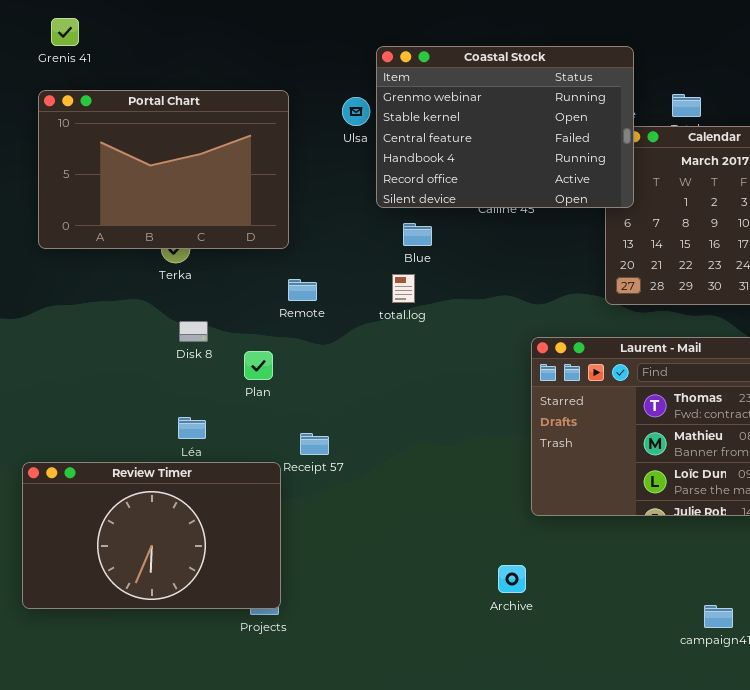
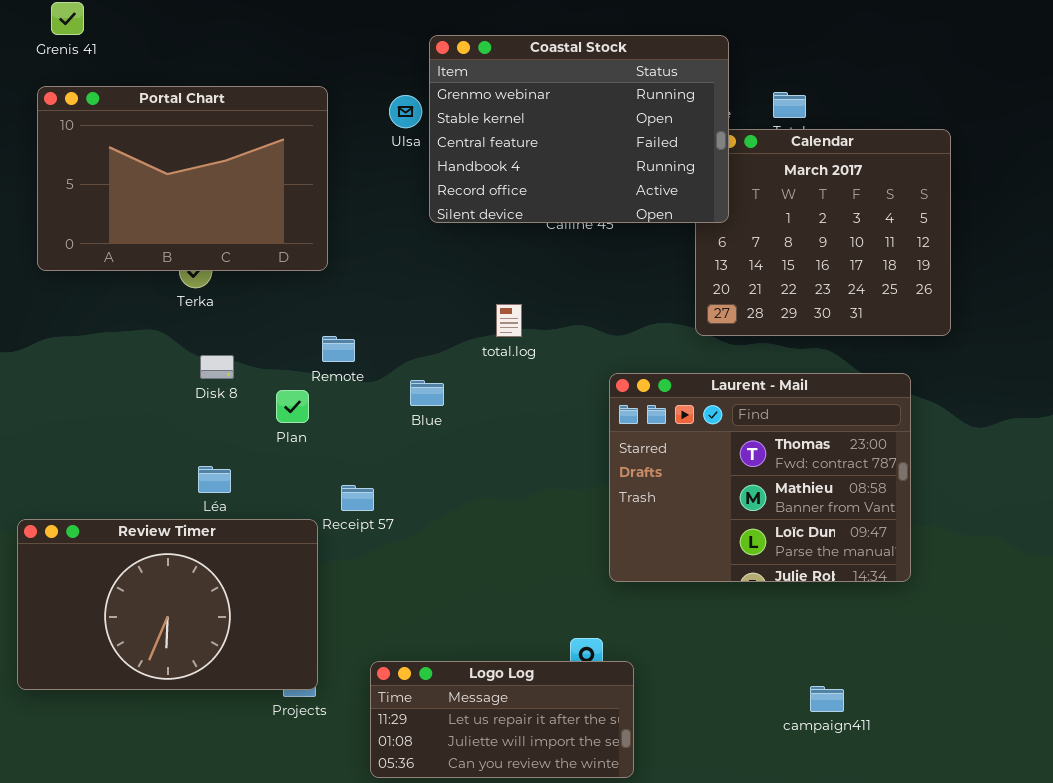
Blue: [403,223,432,246] -> [410,380,444,406], moved
total.log: [392,274,415,303] -> [496,304,522,337], moved
Remote: [288,279,317,301] -> [322,336,355,362], moved
Logo Log: none -> [370,661,634,778], opened

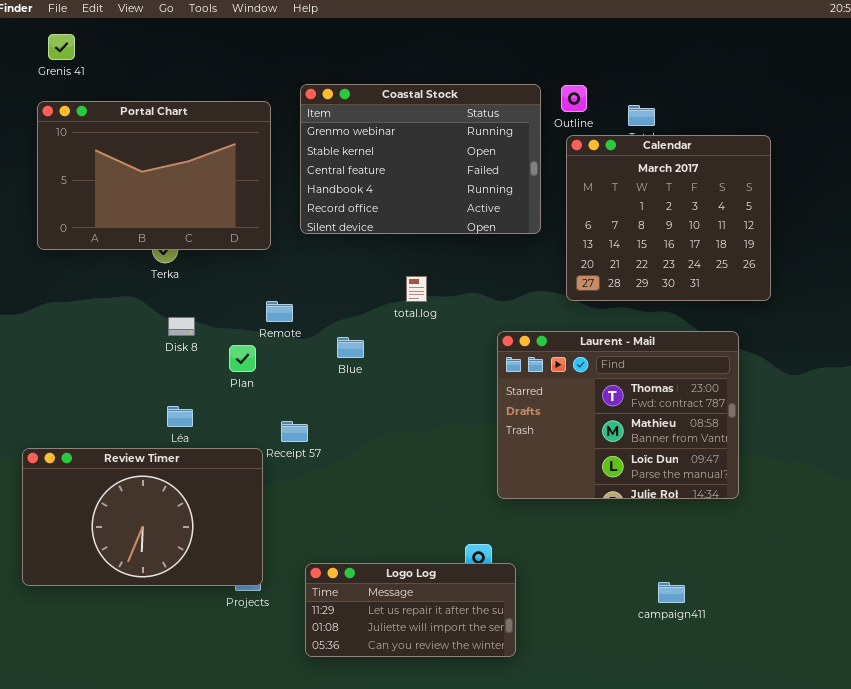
Coastal Stock: [429,35,729,223] -> [300,84,541,234], moved

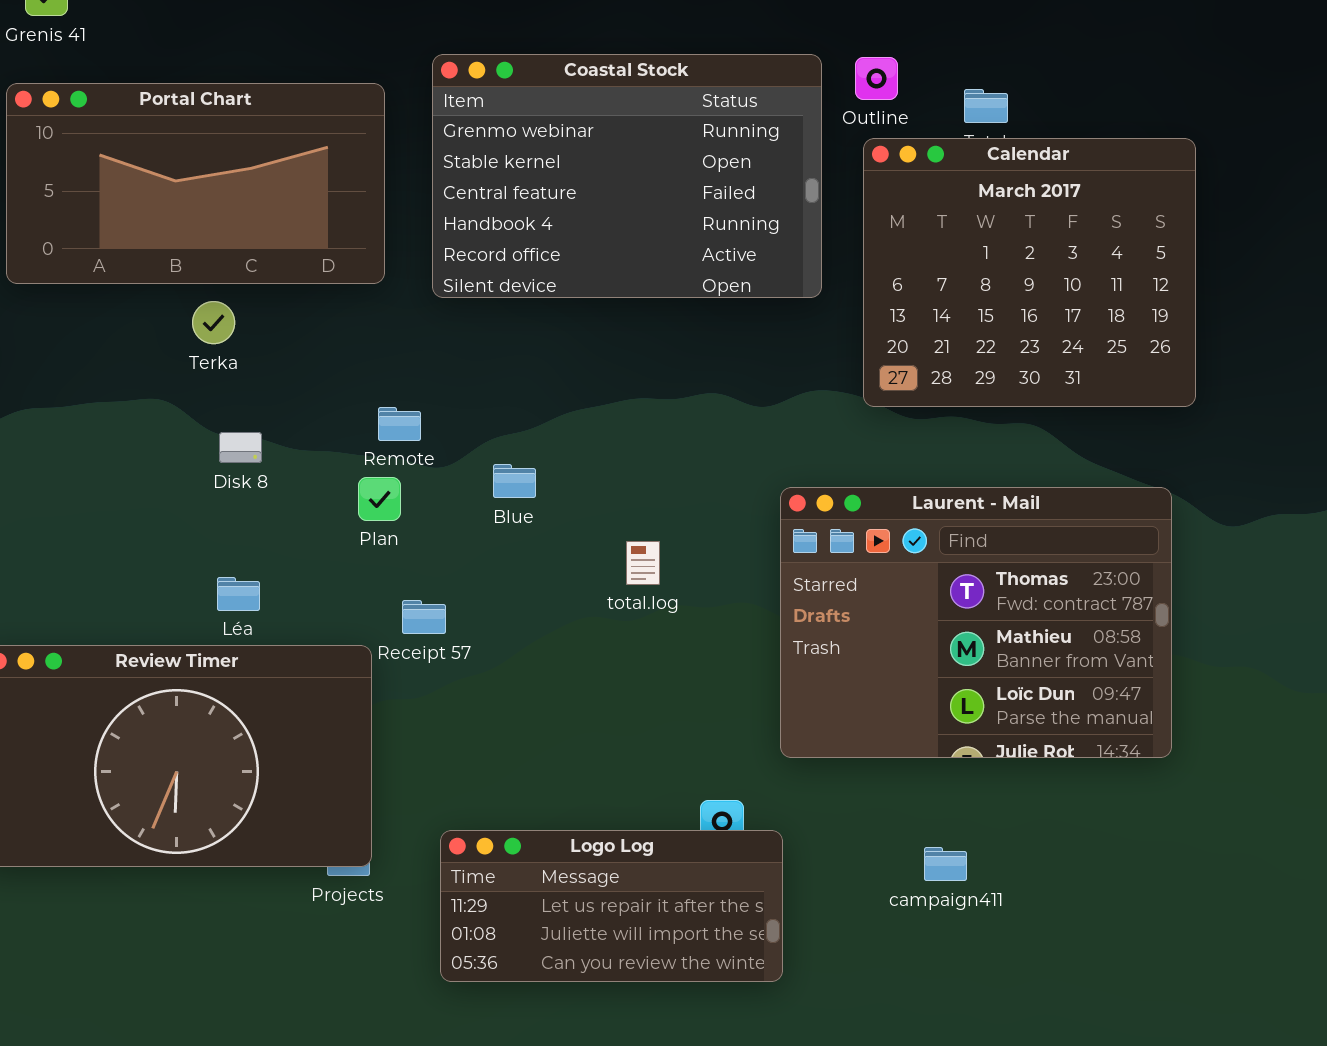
Portal Chart: [37,101,271,250] -> [6,83,385,284], resized
total.log: [406,276,427,302] -> [626,541,660,585], moved
Laurent - Mail: [497,331,739,499] -> [780,487,1172,758], moved
Plan: [229,345,256,372] -> [358,477,401,521], moved
campaign411: [658,582,685,603] -> [924,847,967,881], moved

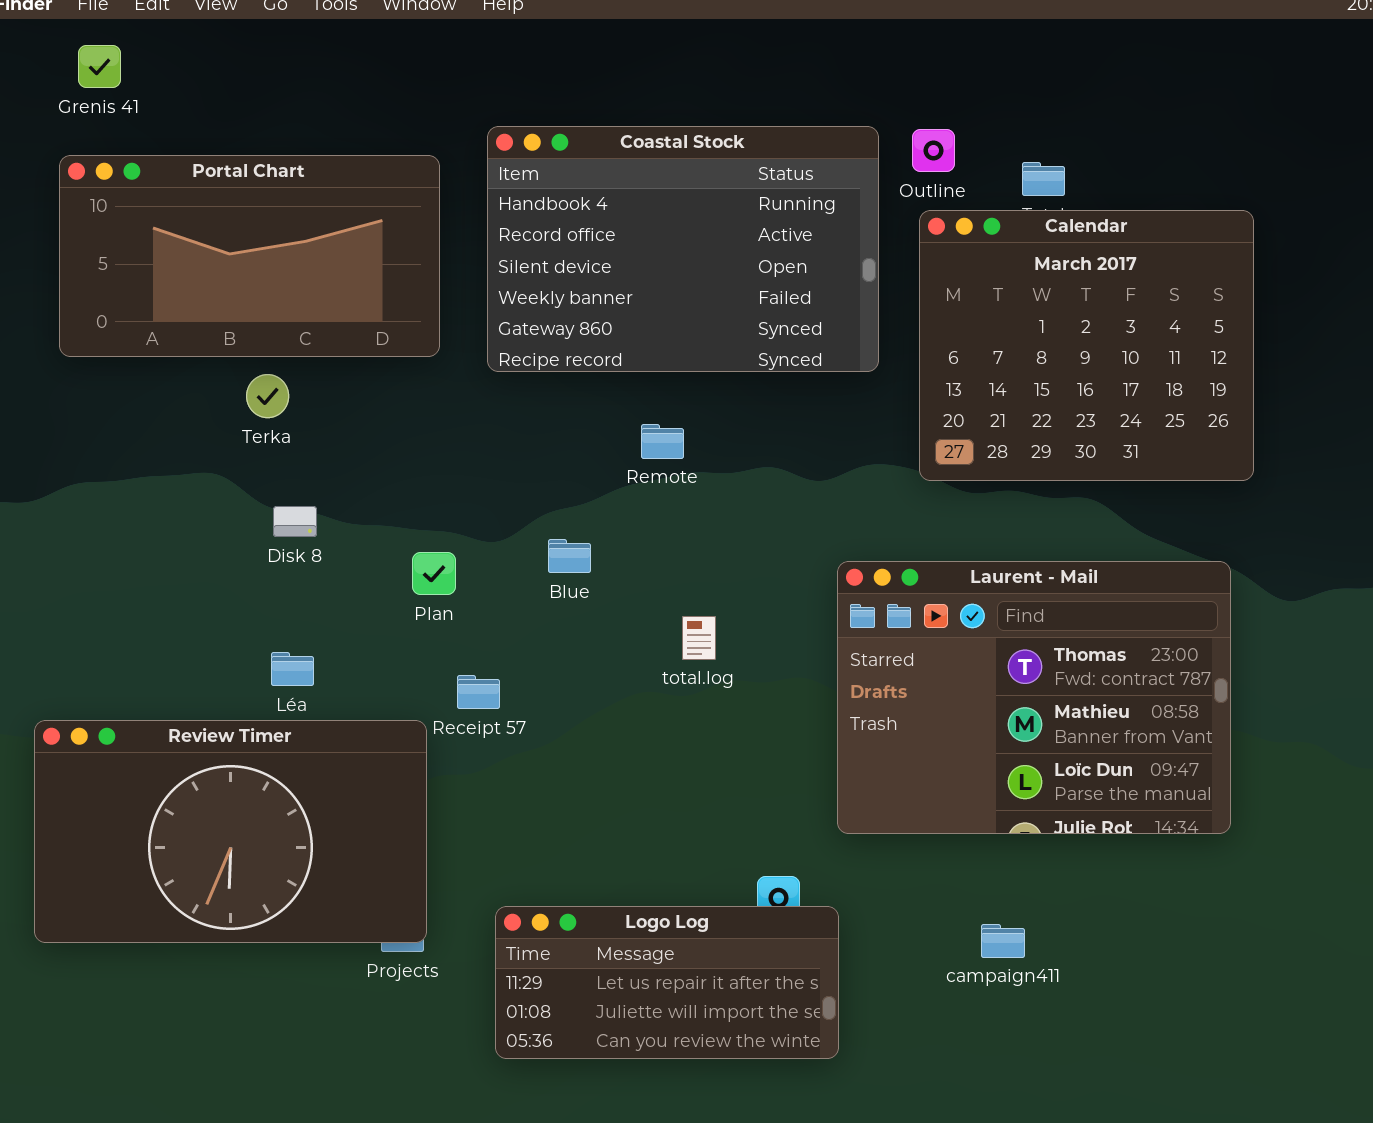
Coastal Stock: [432,54,822,298] -> [487,126,879,372], scrolled down 3 rows
Remote: [378,407,421,441] -> [641,424,684,459], moved

